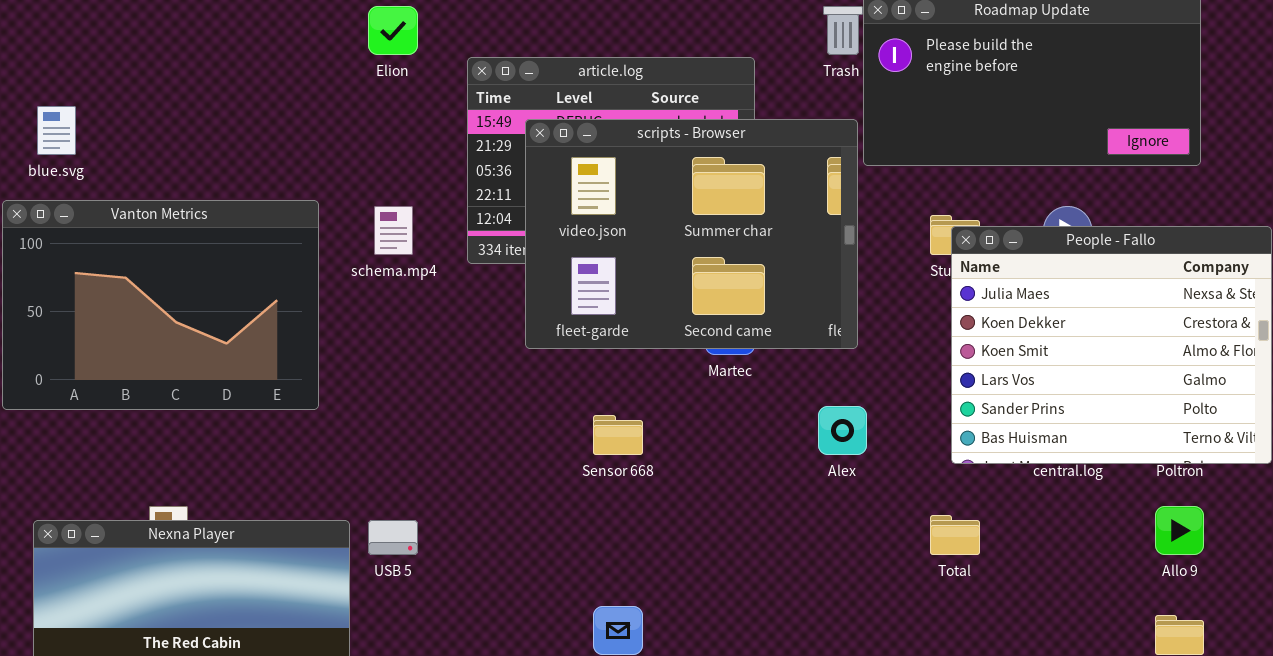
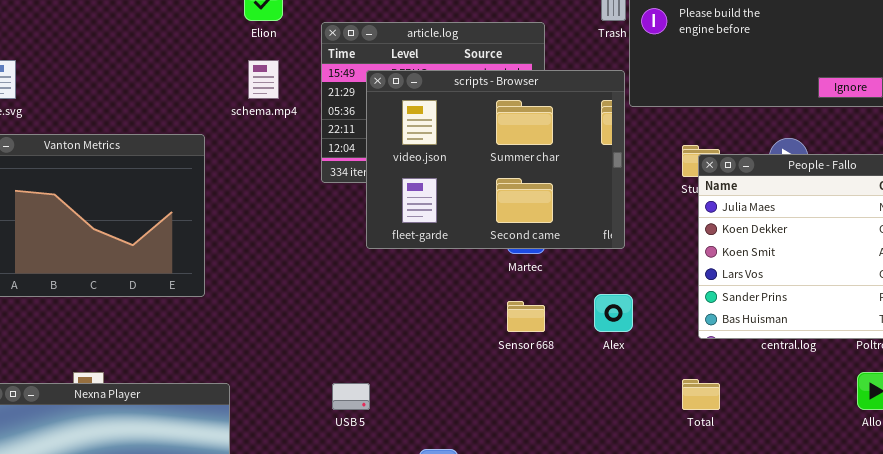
schema.mp4: [374,206,413,255] -> [248,60,279,99], moved
Sensor 668: [593,415,643,455] -> [507,301,545,332], moved
USB 5: [368,520,418,555] -> [332,383,370,410], moved

